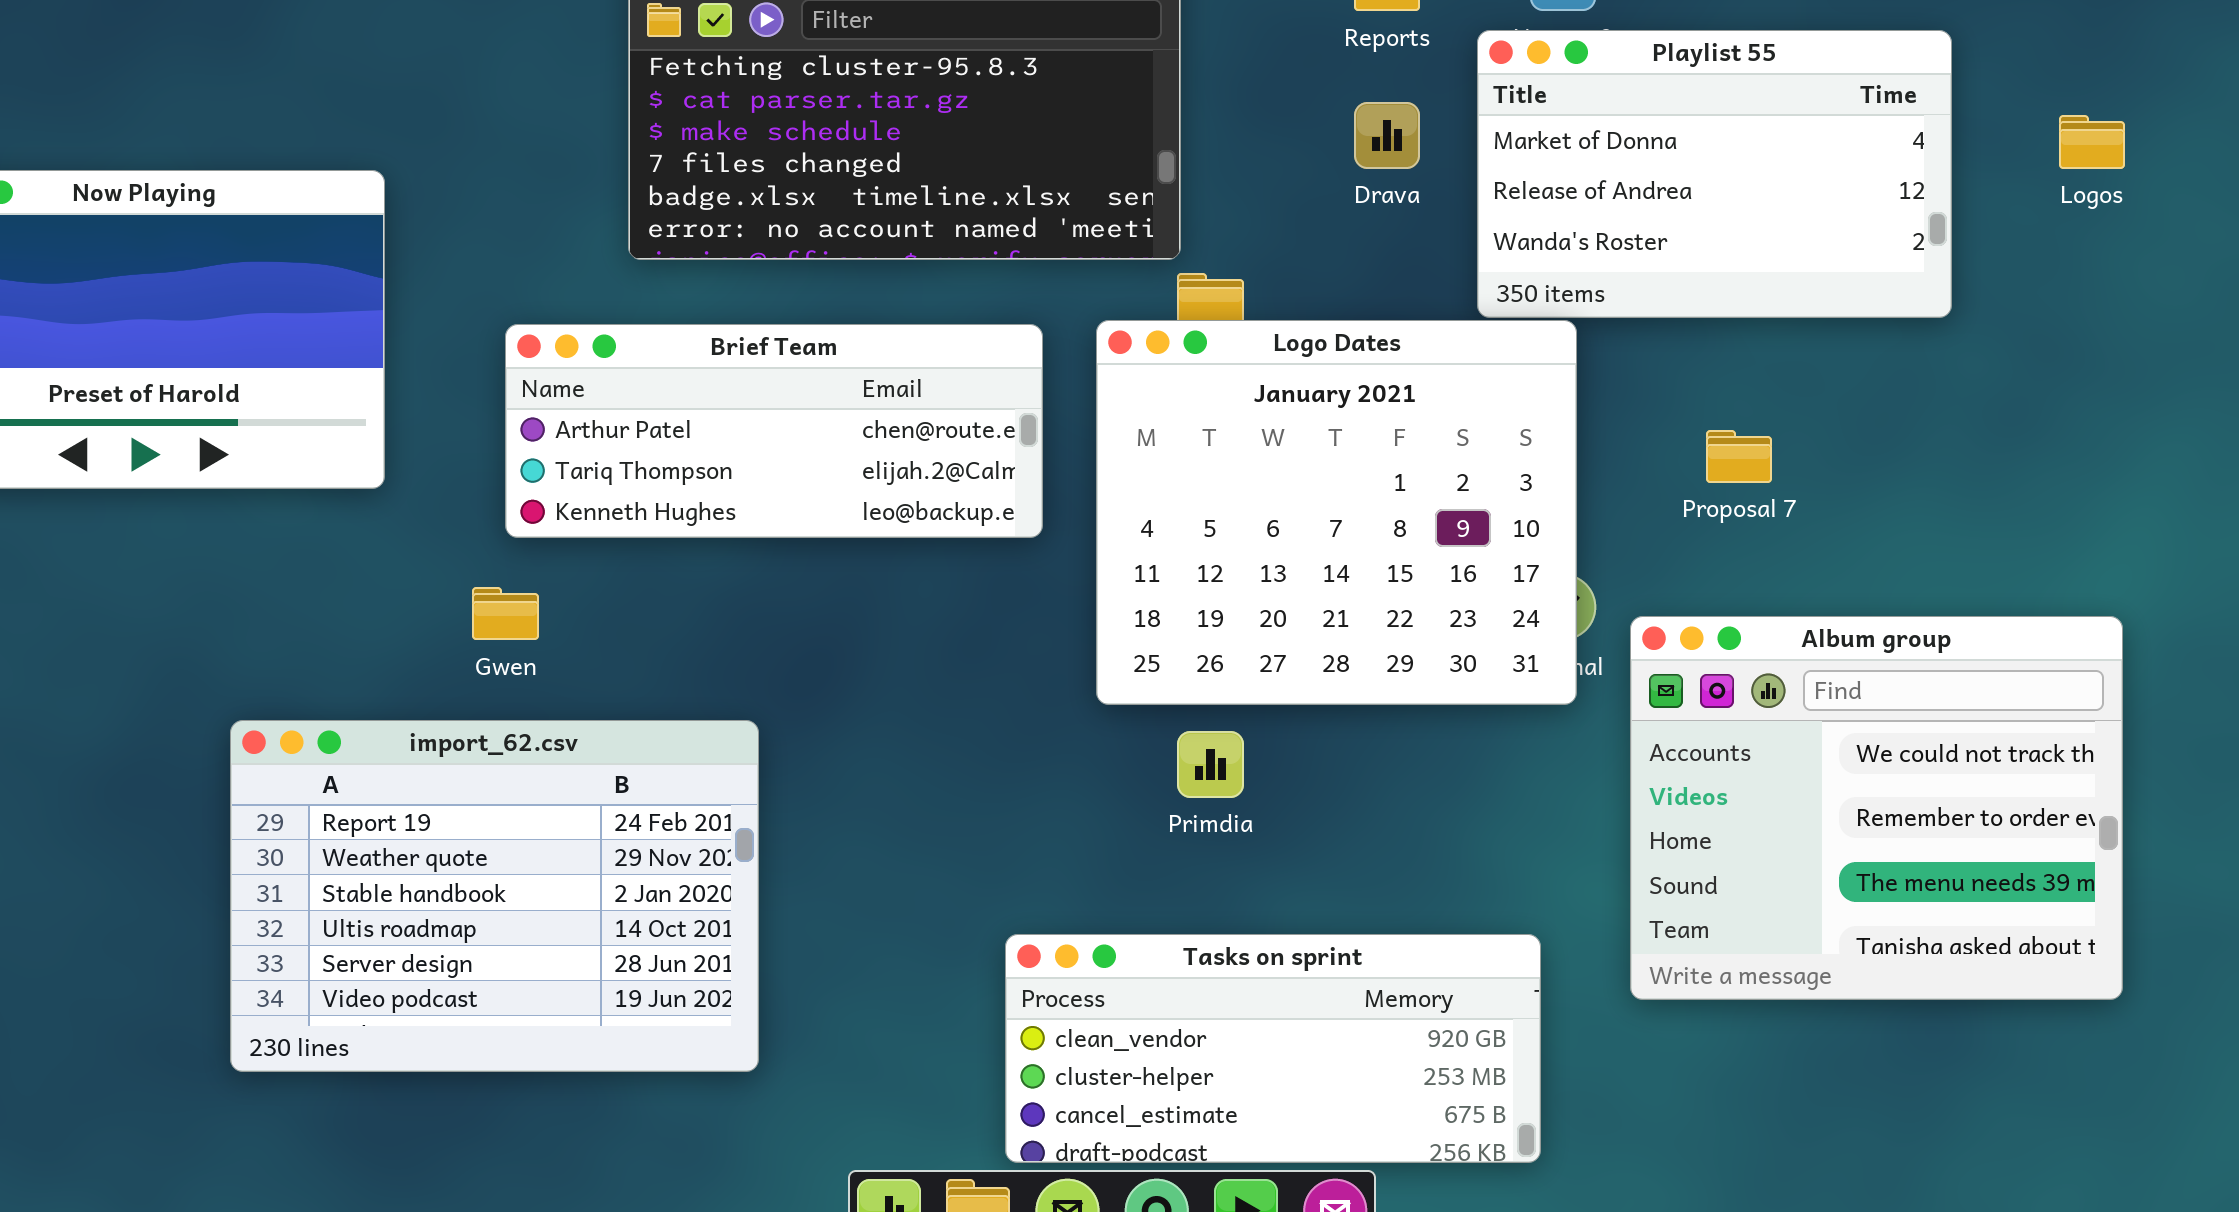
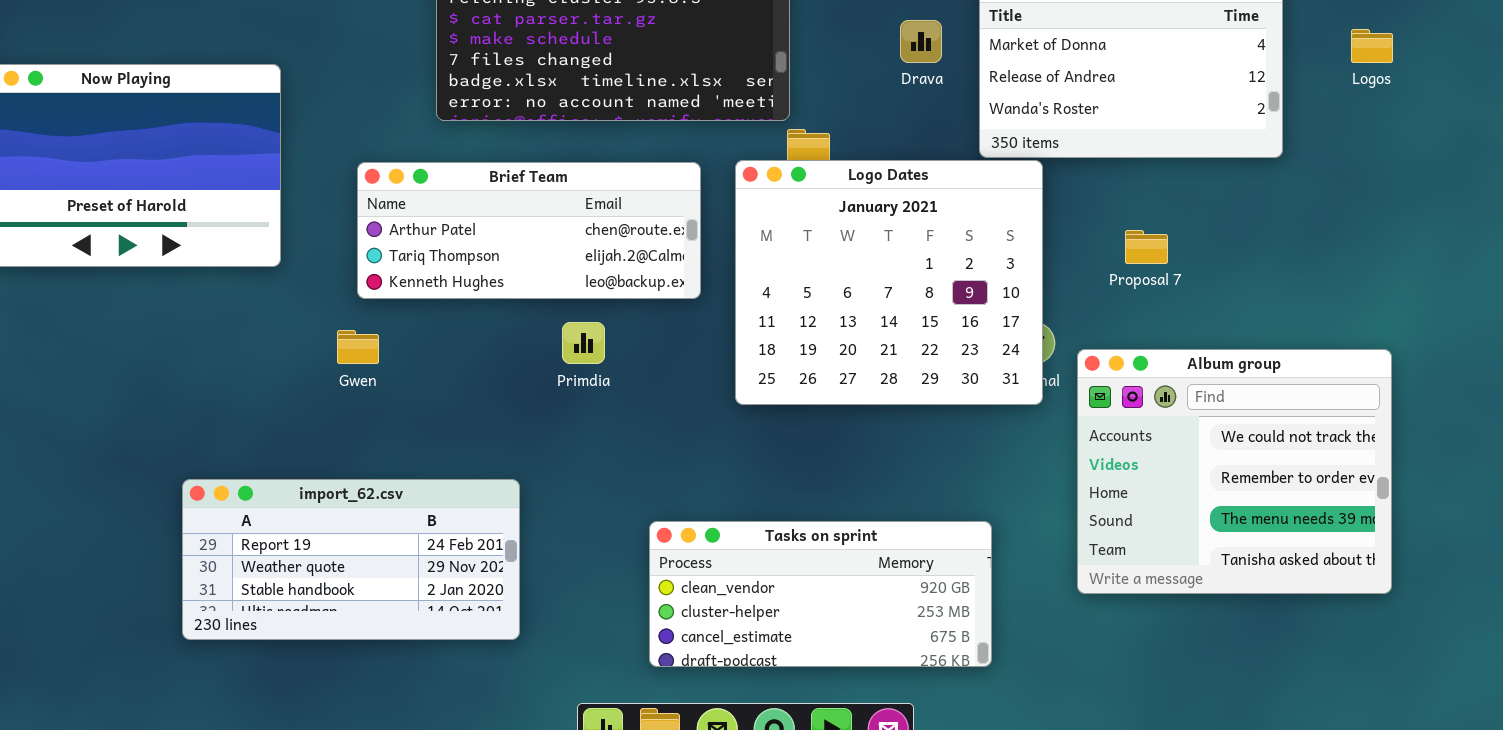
import_62.csv: [230,720,759,1072] -> [182,479,520,640], resized
Primdia: [1177,731,1244,798] -> [562,322,605,364], moved
Tasks on sprint: [1005,934,1541,1163] -> [649,521,992,667], moved

